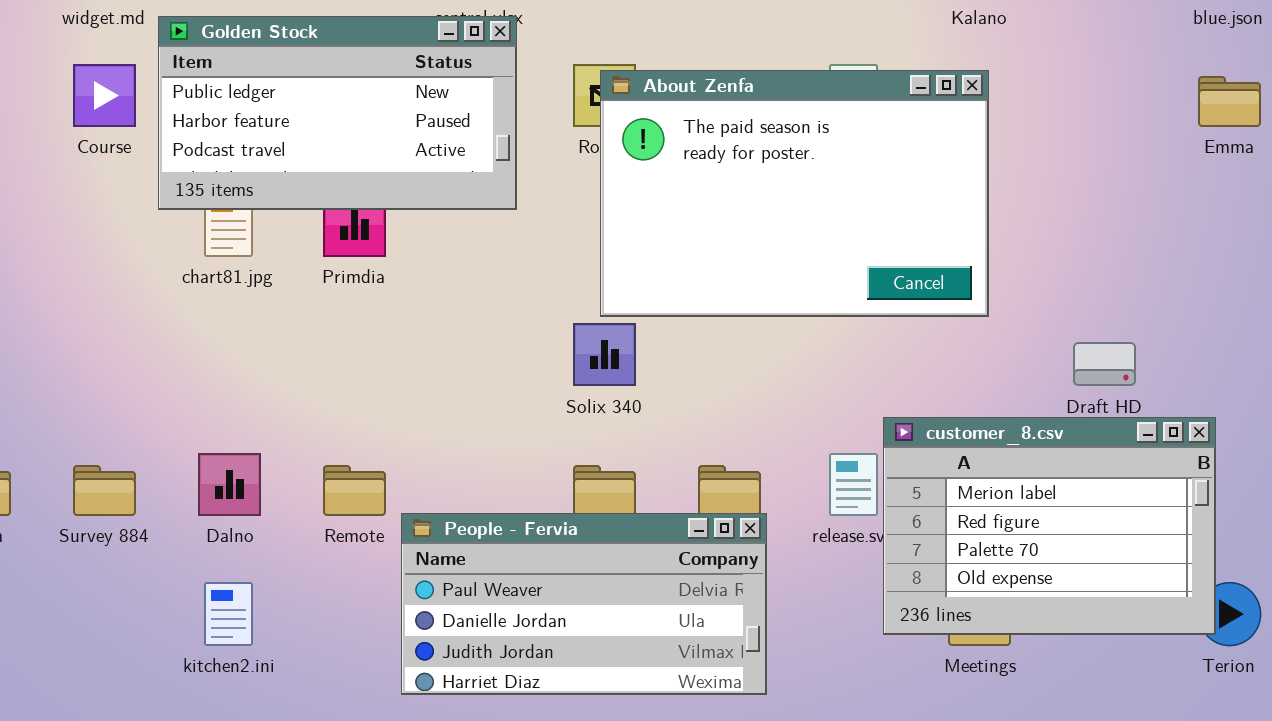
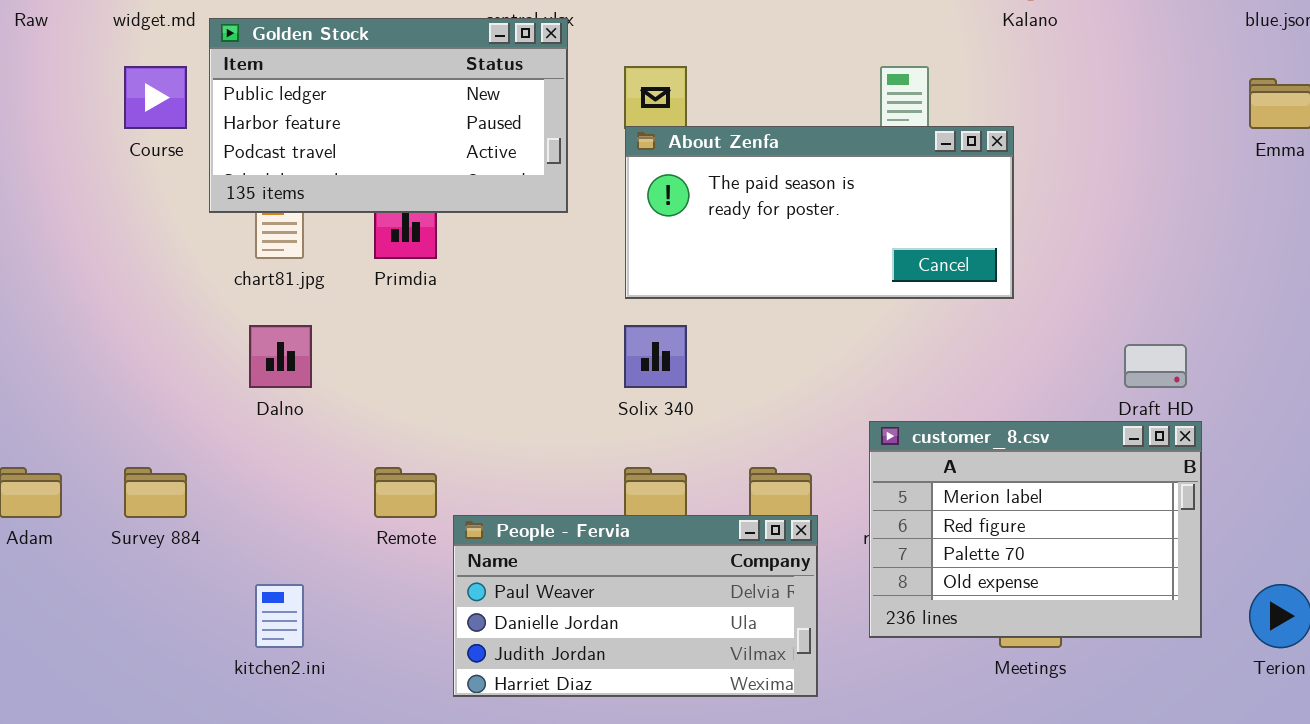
About Zenfa: [600,70,989,317] -> [625,126,1014,299], moved, resized
customer_8.csv: [883,417,1216,635] -> [869,421,1202,638], moved
Dalno: [198,453,261,516] -> [249,325,312,388], moved

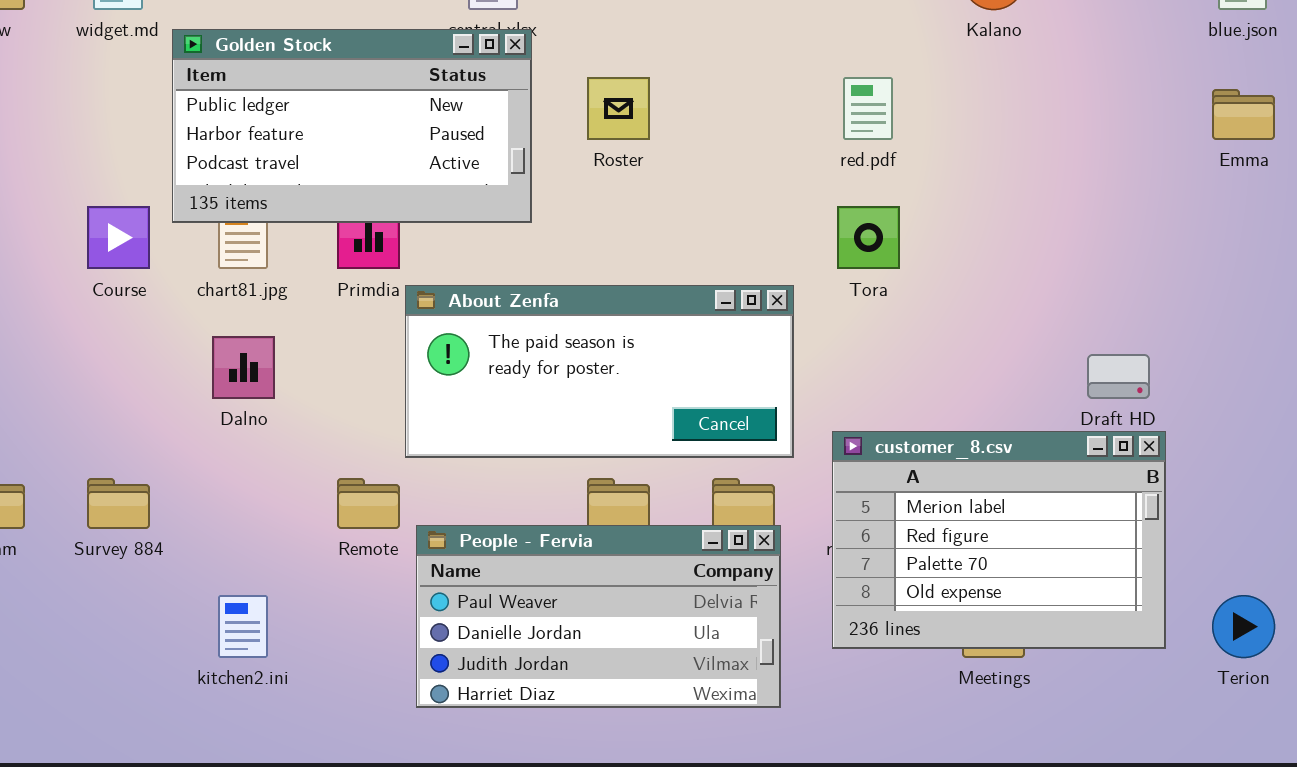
Course: [124,66,187,129] -> [87,206,150,269], moved
About Zenfa: [625,126,1014,299] -> [405,285,794,458], moved

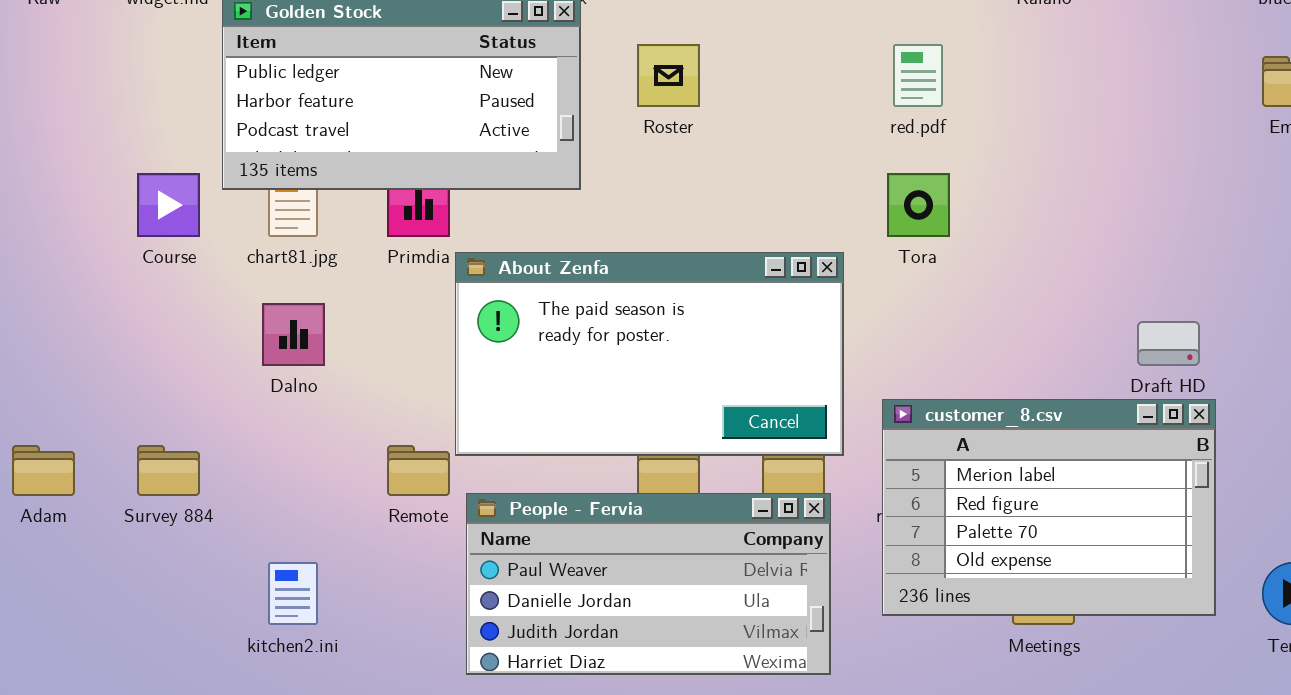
About Zenfa: [405,285,794,458] -> [455,252,844,456], resized

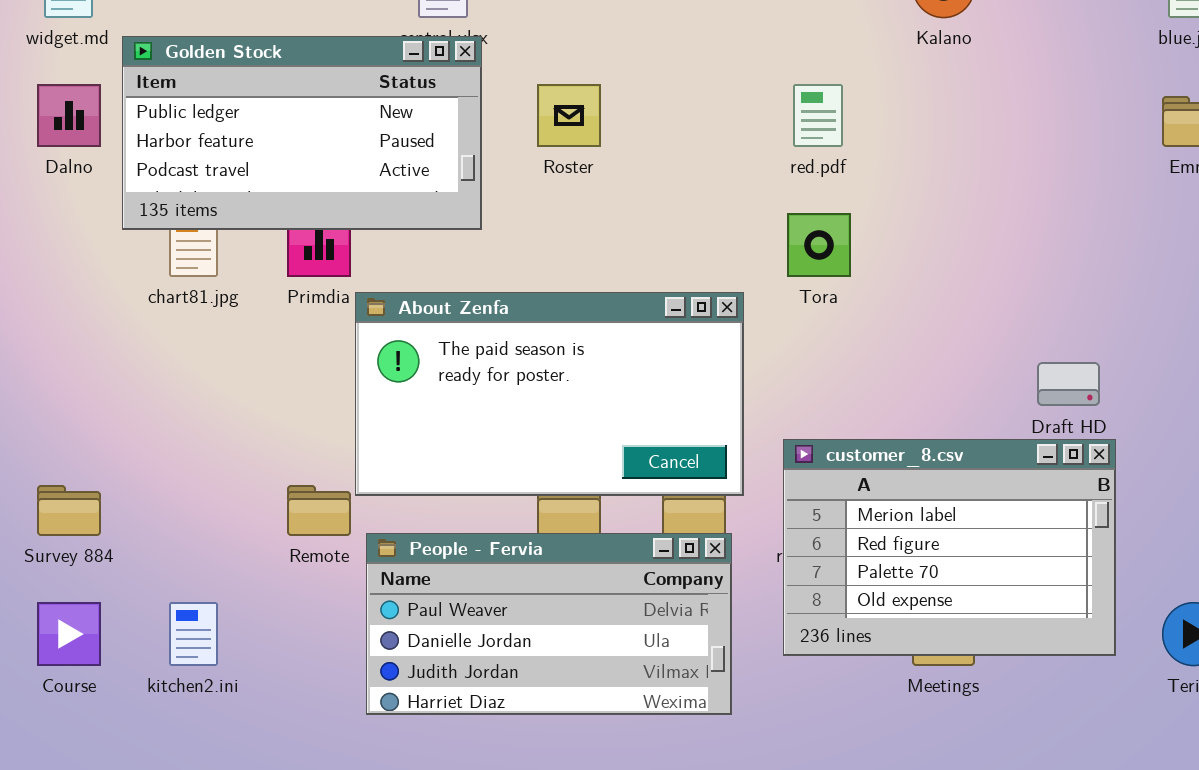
Course: [137,173,200,237] -> [37,602,101,666], moved
Dalno: [262,303,325,366] -> [37,84,101,147], moved

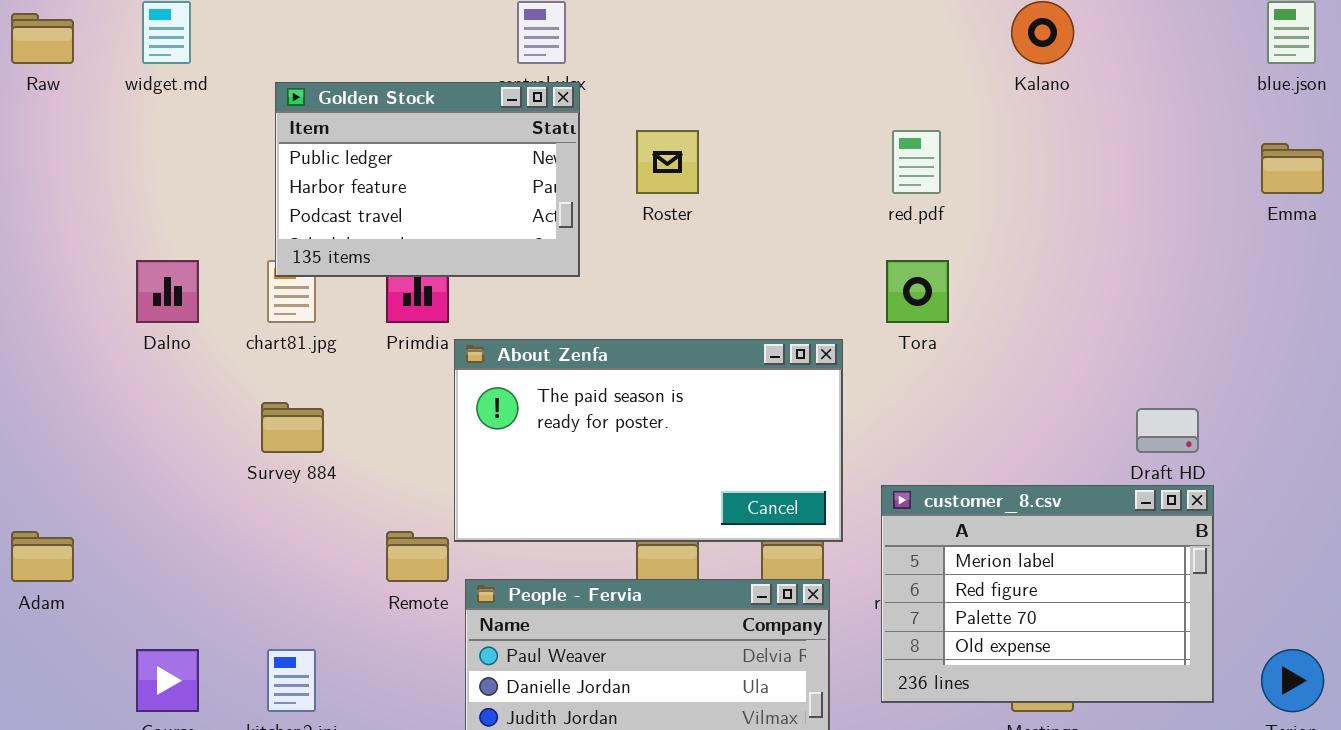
Golden Stock: [122,36,482,230] -> [275,82,580,277], resized
Dalno: [37,84,101,147] -> [136,260,199,323], moved
Survey 884: [37,485,101,536] -> [261,402,324,453], moved

